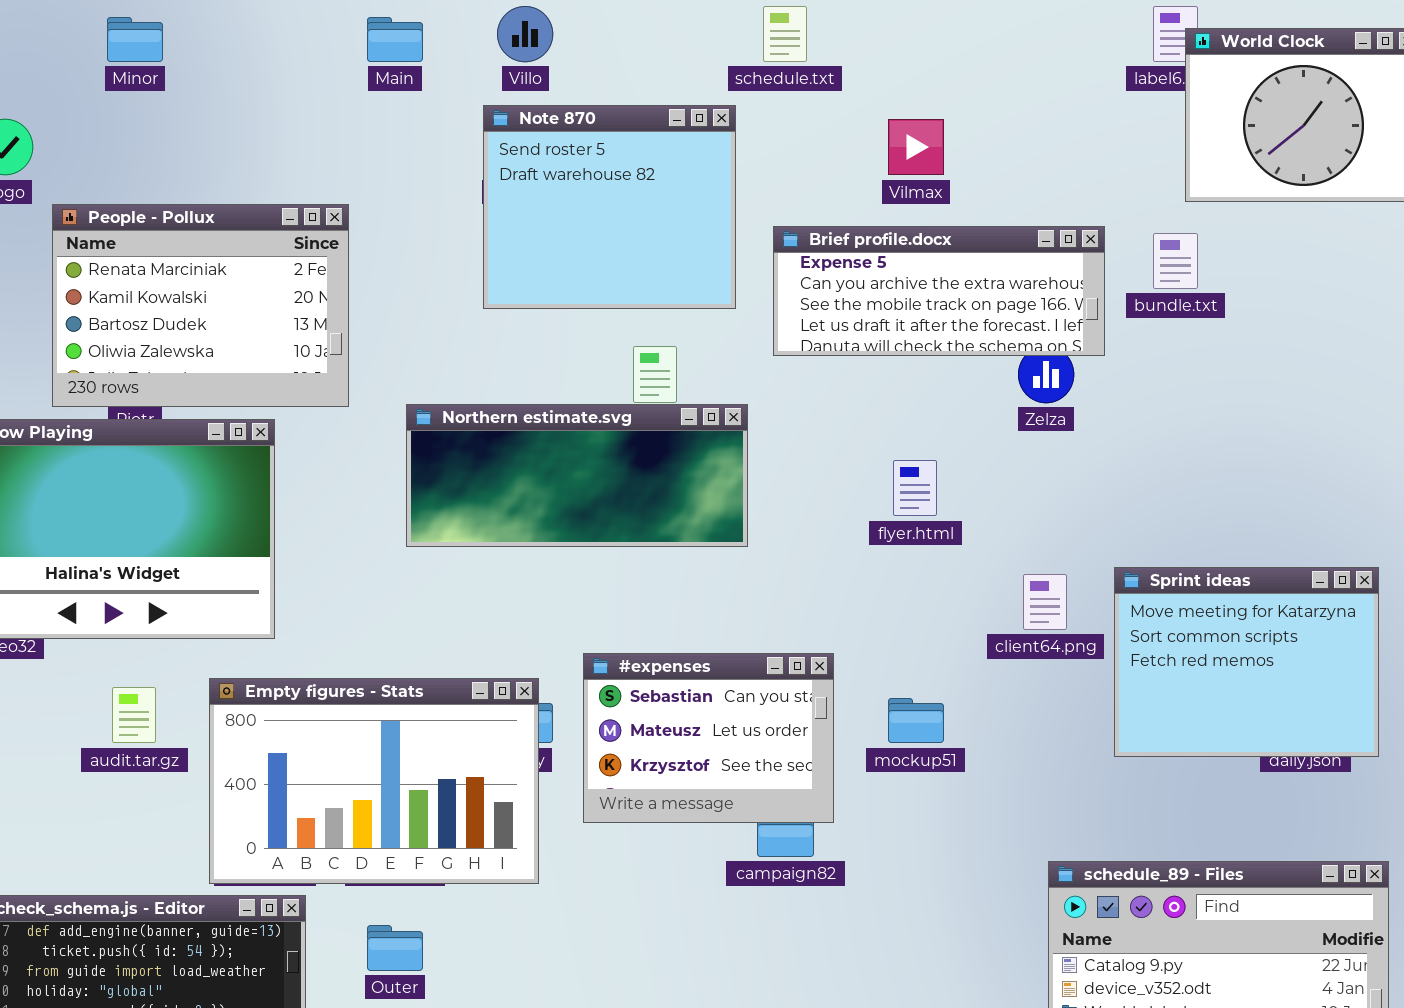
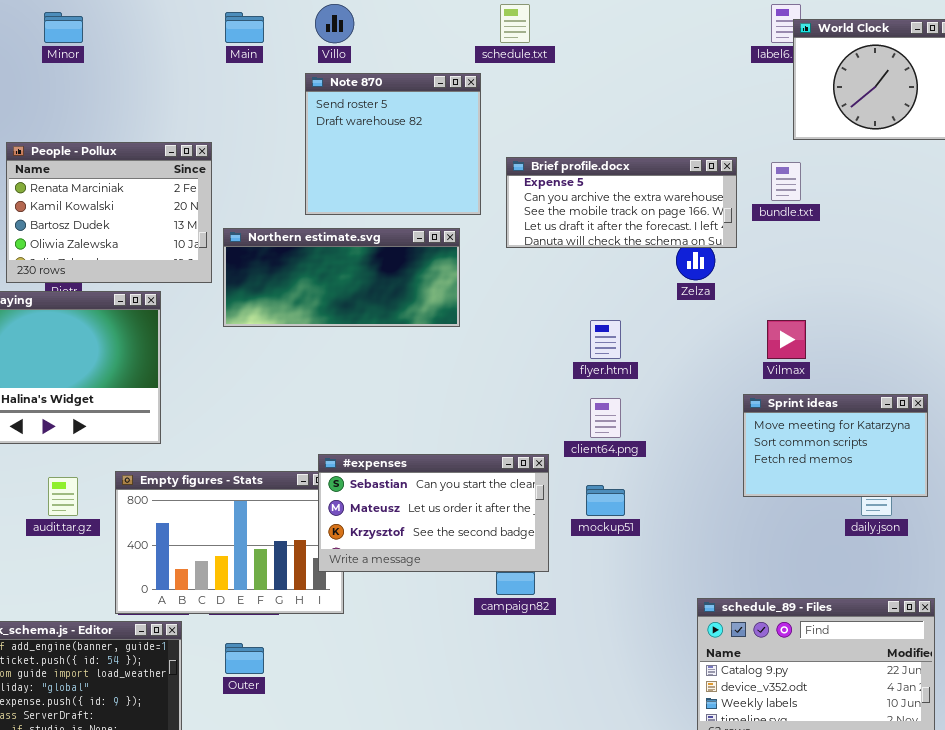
Vilmax: [888,119,944,175] -> [767,320,806,359], moved
Northern estimate.svg: [406,404,748,547] -> [223,228,460,327], moved
Sprint ideas: [1114,567,1379,757] -> [743,394,928,497], resized
client64.png: [1023,574,1067,630] -> [590,398,621,438], moved
#expenses: [583,653,834,823] -> [318,454,549,572], resized

